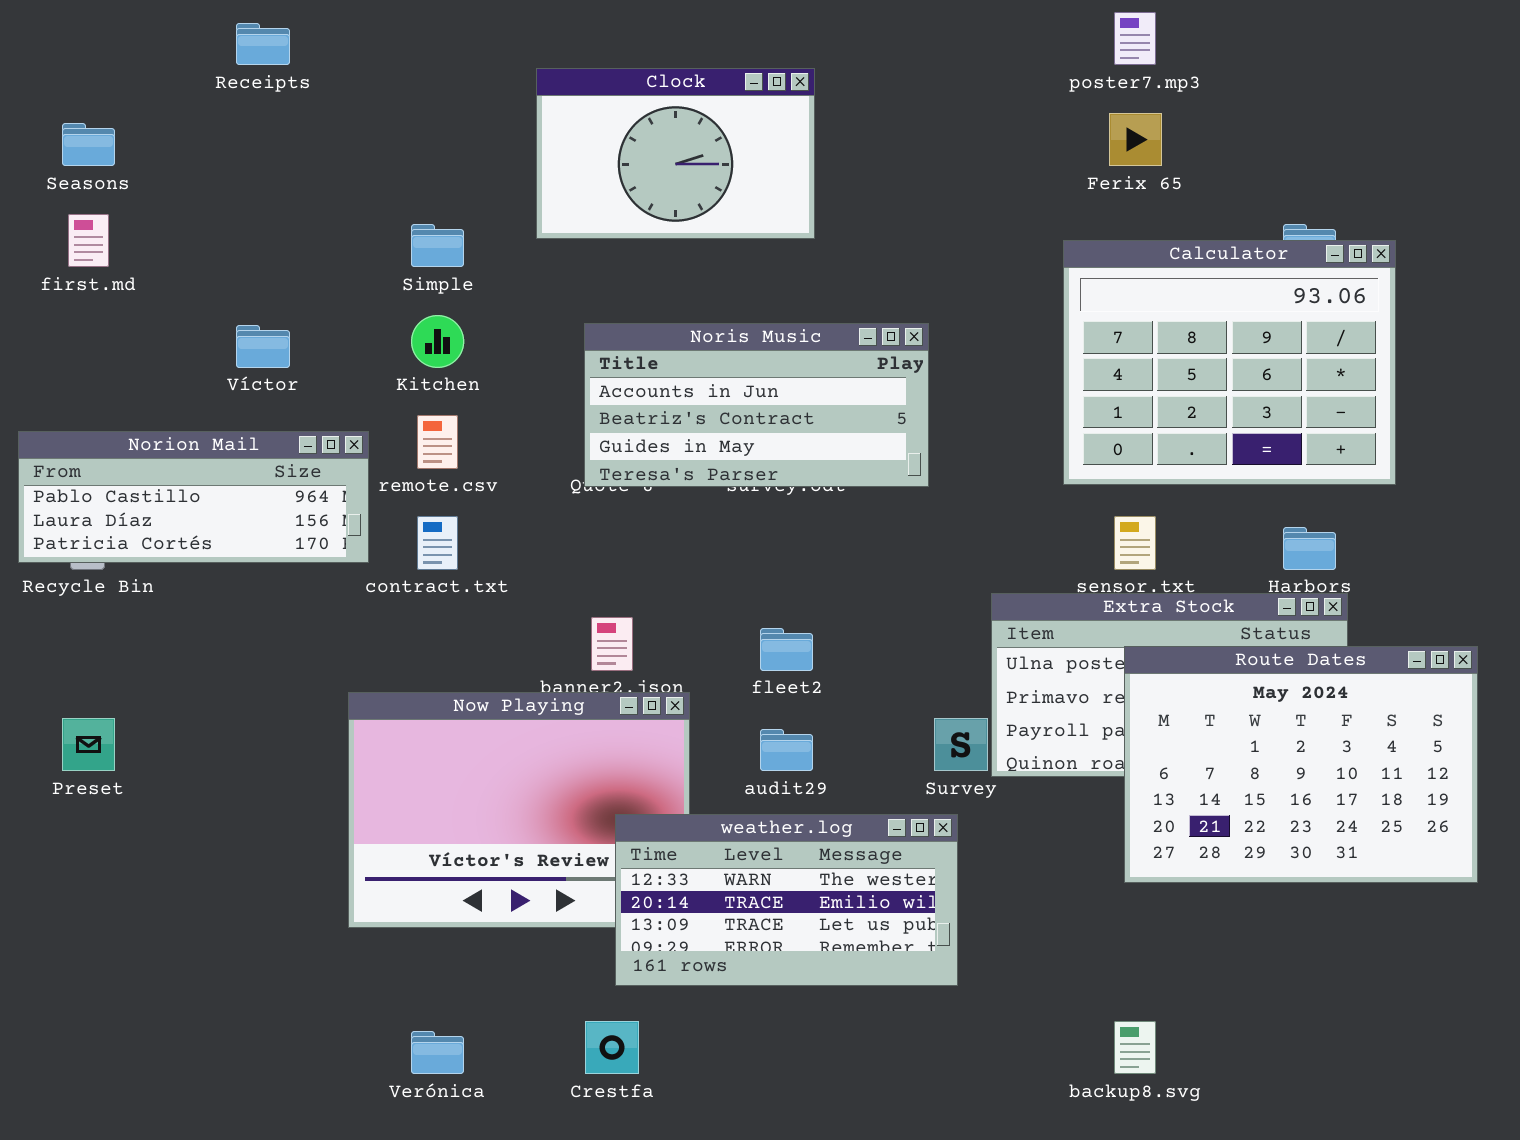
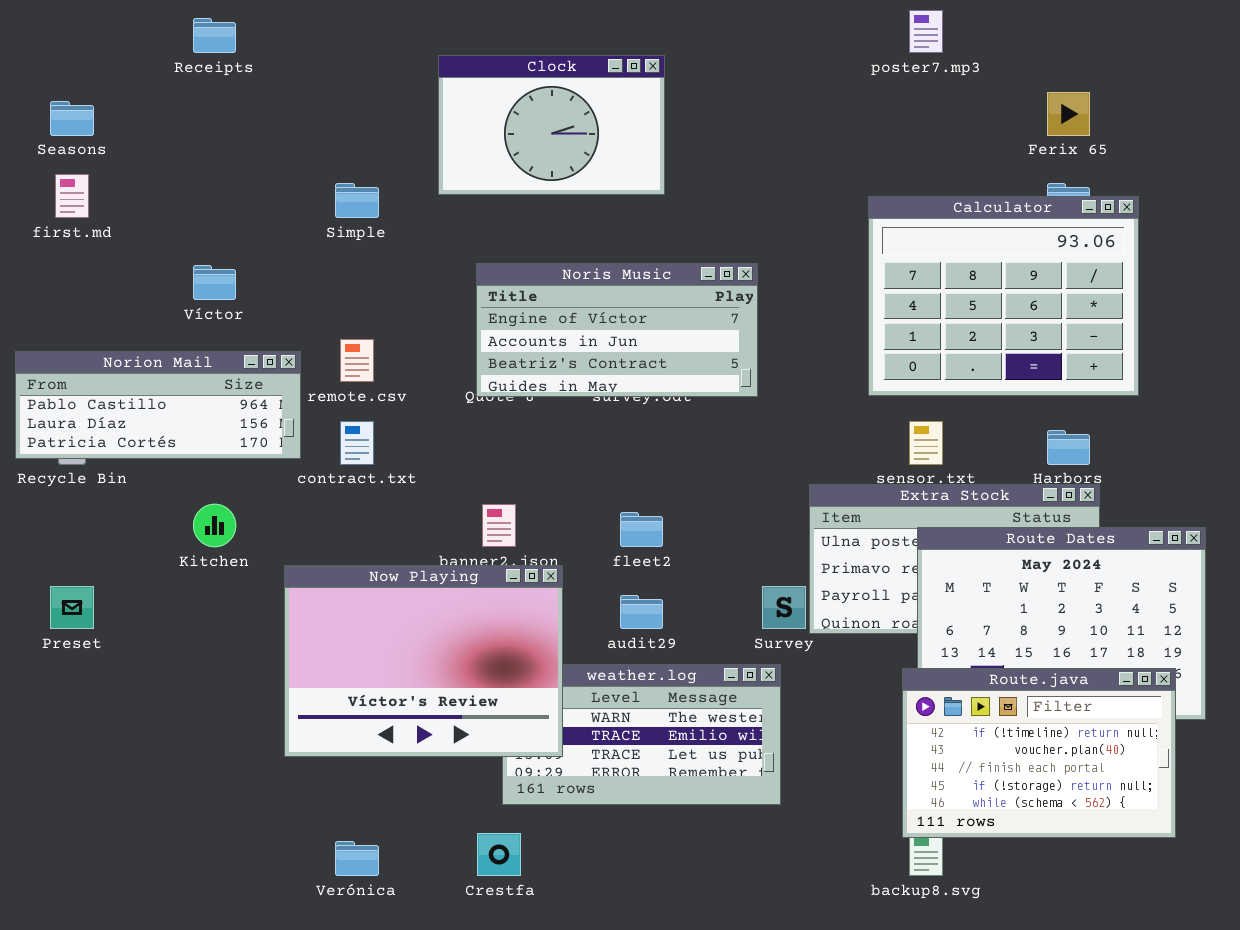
Ferix 65: [1109,113,1162,166] -> [1047,92,1090,136], moved
Kitchen: [411,315,464,368] -> [193,504,236,547], moved
Noris Music: [584,323,929,487] -> [476,263,758,397], scrolled up 1 row
Now Playing: [348,692,690,928] -> [284,565,563,757], raised
Route.java: none -> [902,668,1176,838], opened

